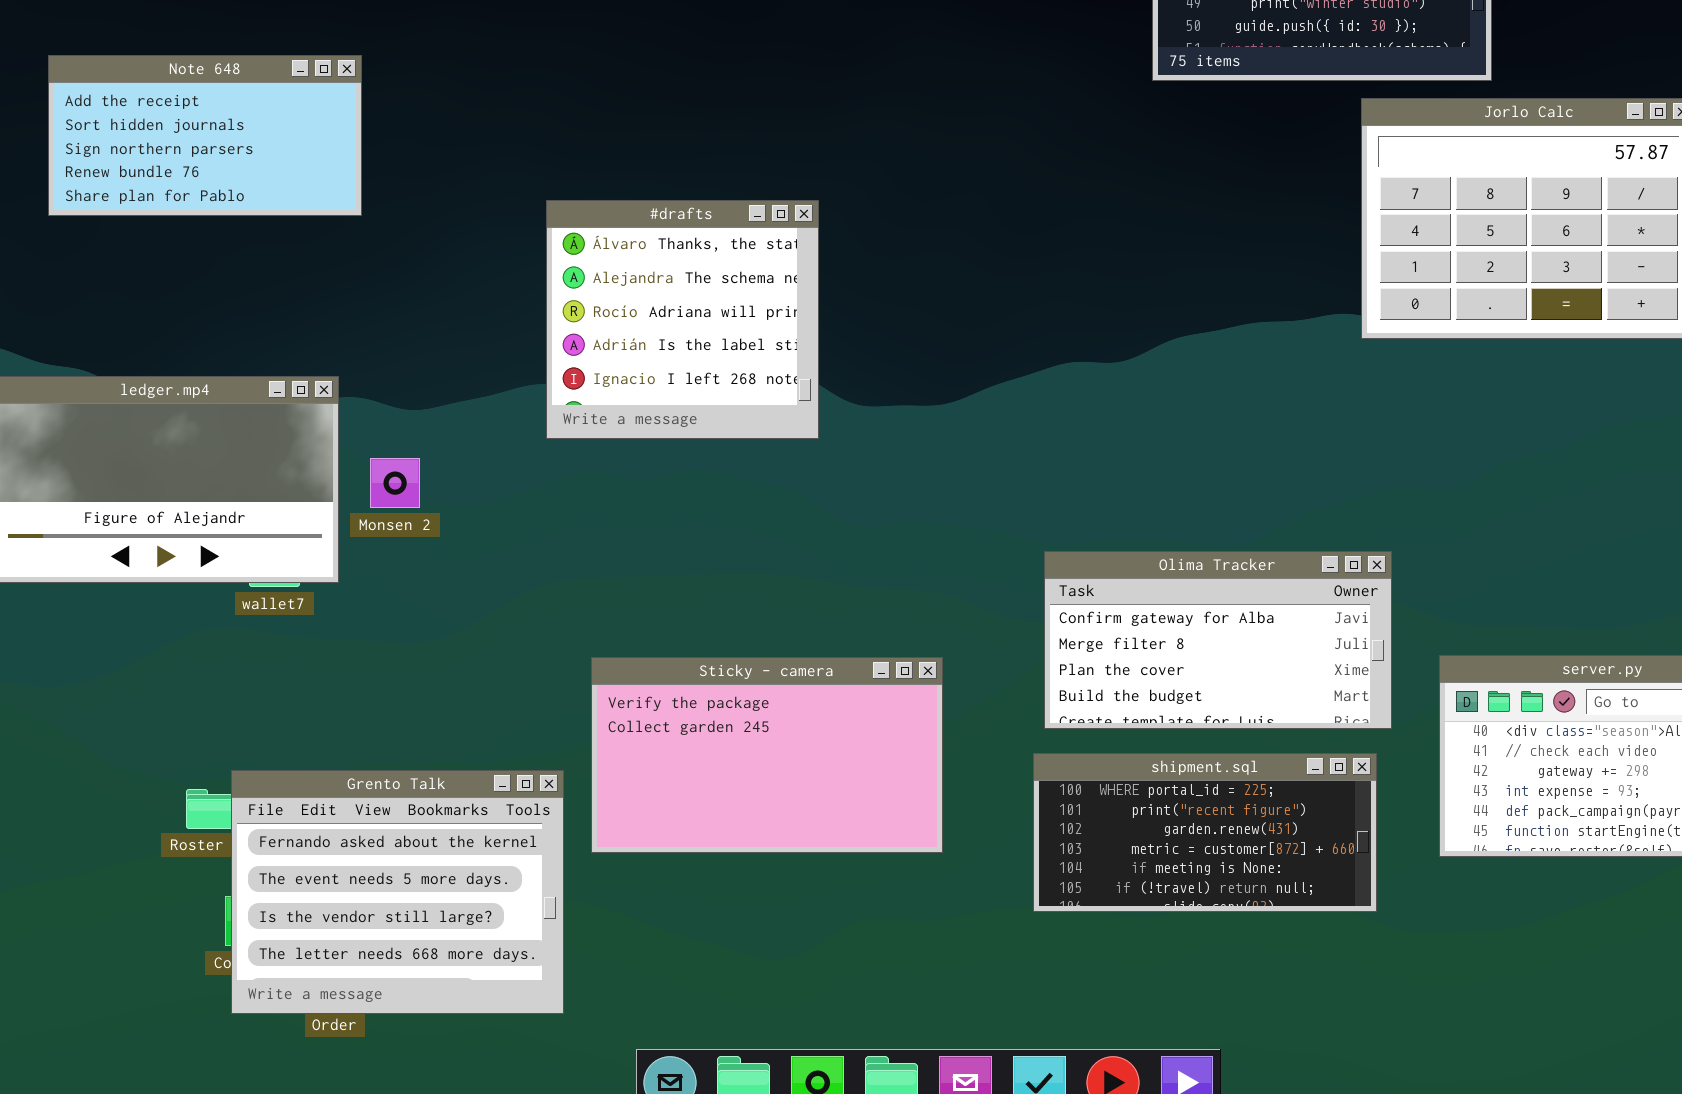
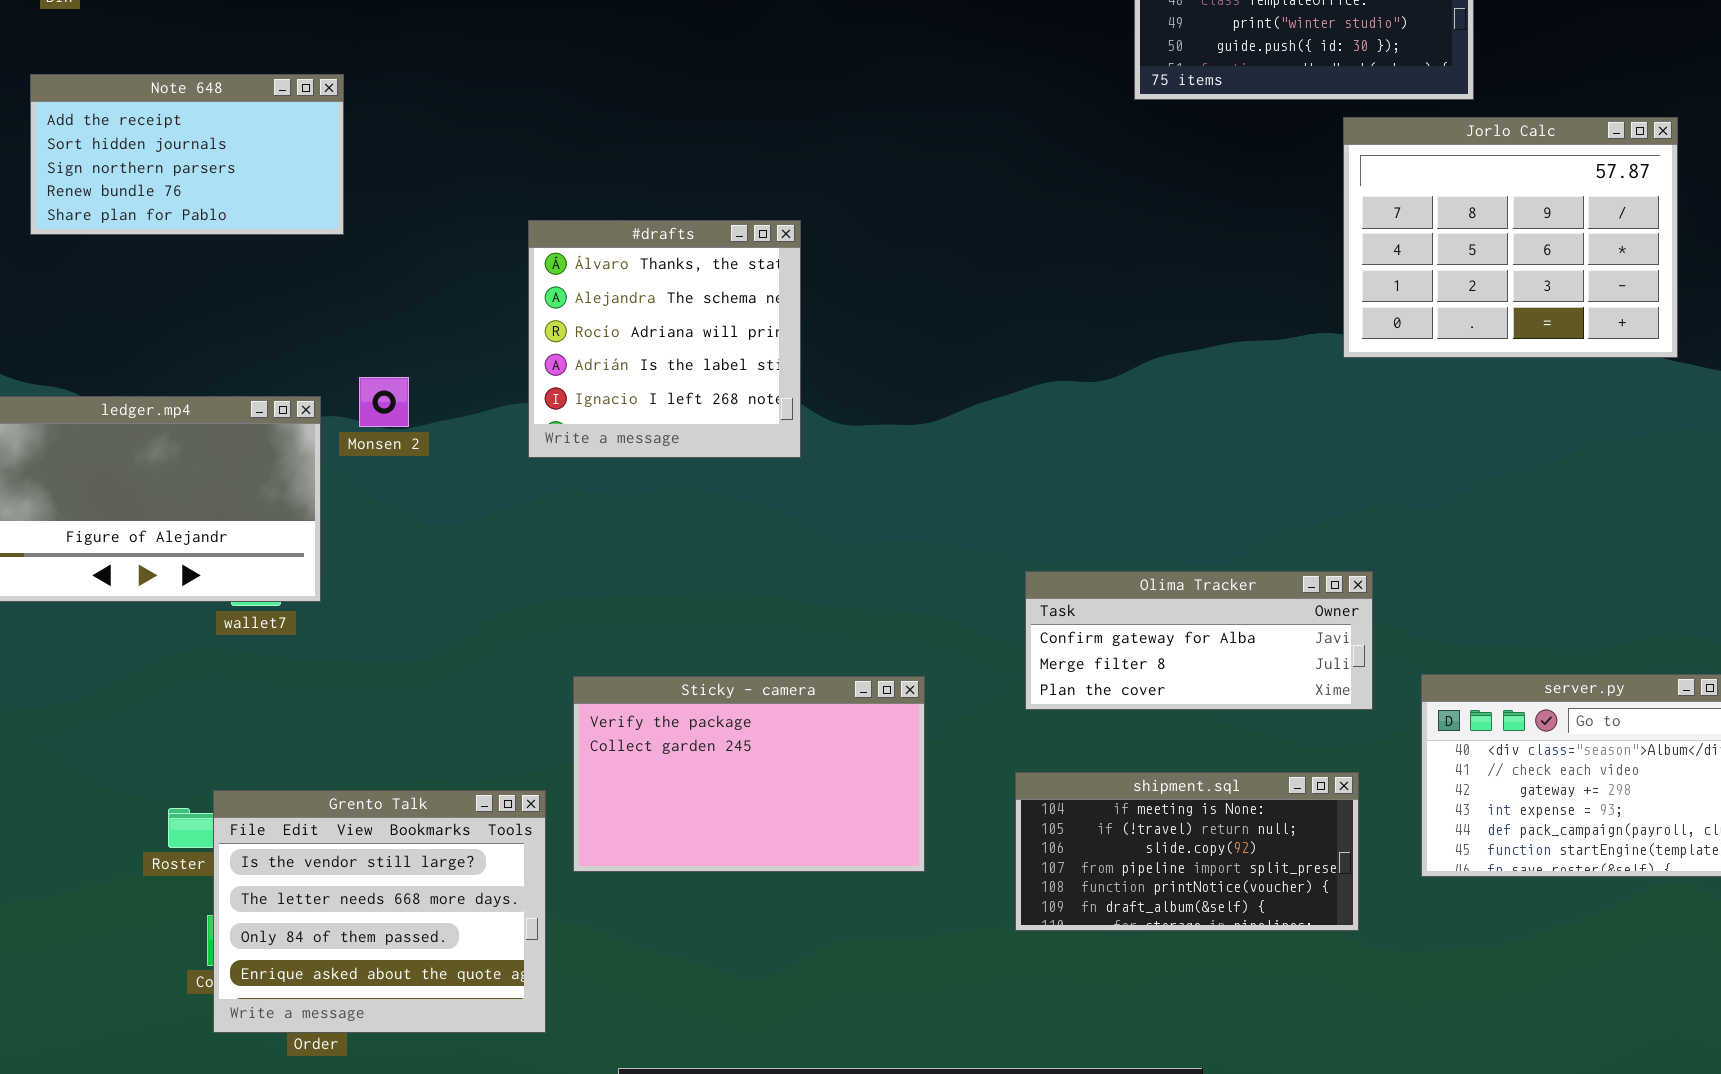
Monsen 2: [370,458,420,508] -> [359,377,409,427], moved
Olima Tracker: [1044,551,1392,729] -> [1025,571,1373,710], resized
shipment.sql: [1033,753,1377,912] -> [1015,772,1359,931], scrolled down 4 rows
Grento Talk: [231,770,564,1014] -> [213,790,546,1033], scrolled down 2 rows

